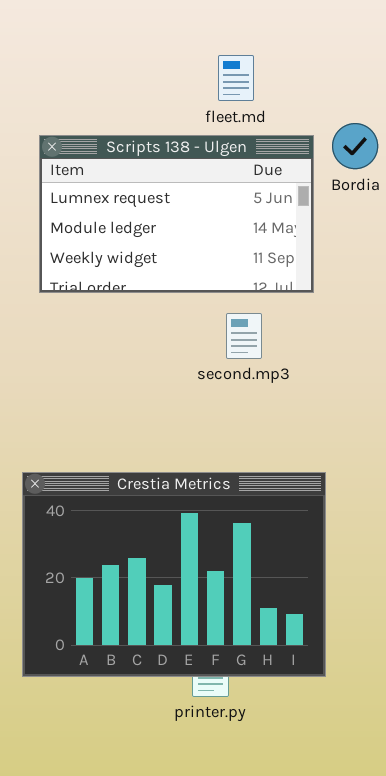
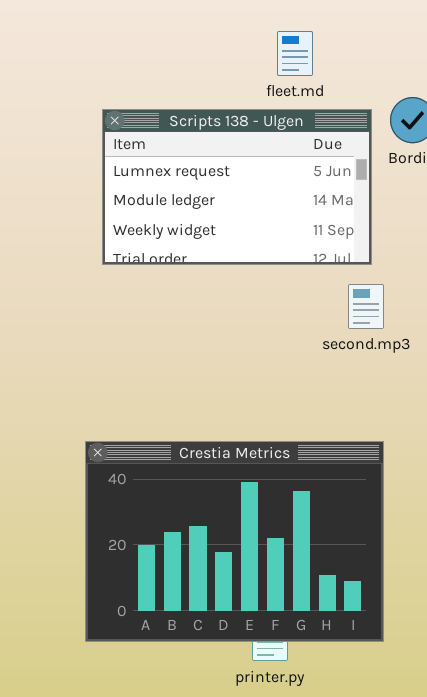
second.mp3: [226,313,262,359] -> [348,284,384,329], moved

